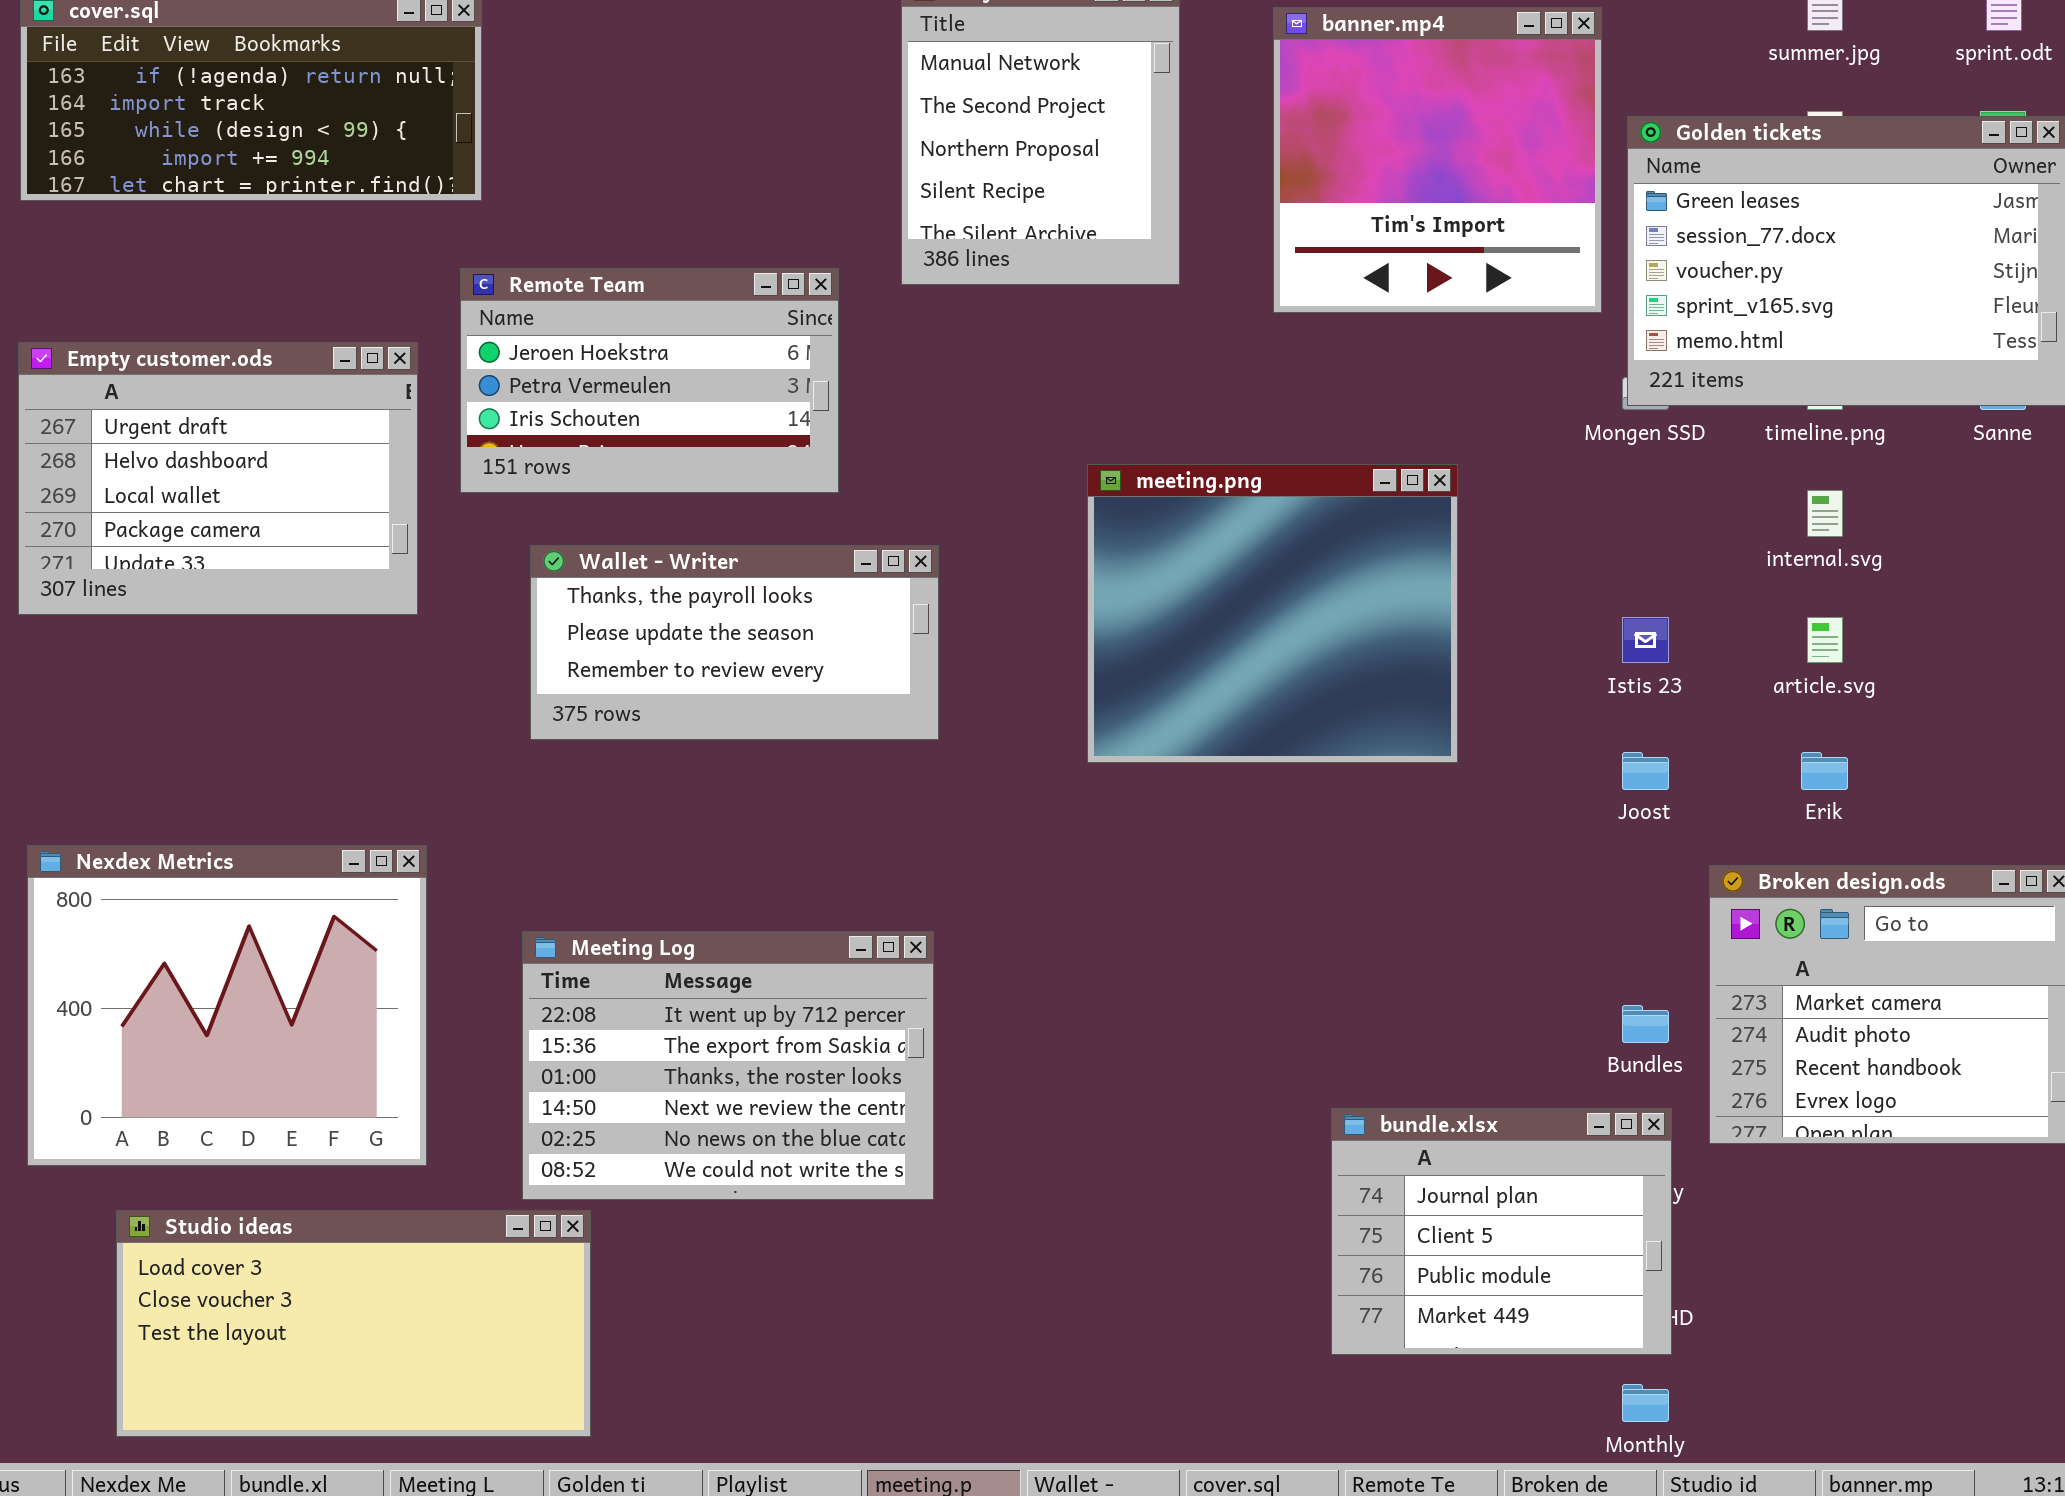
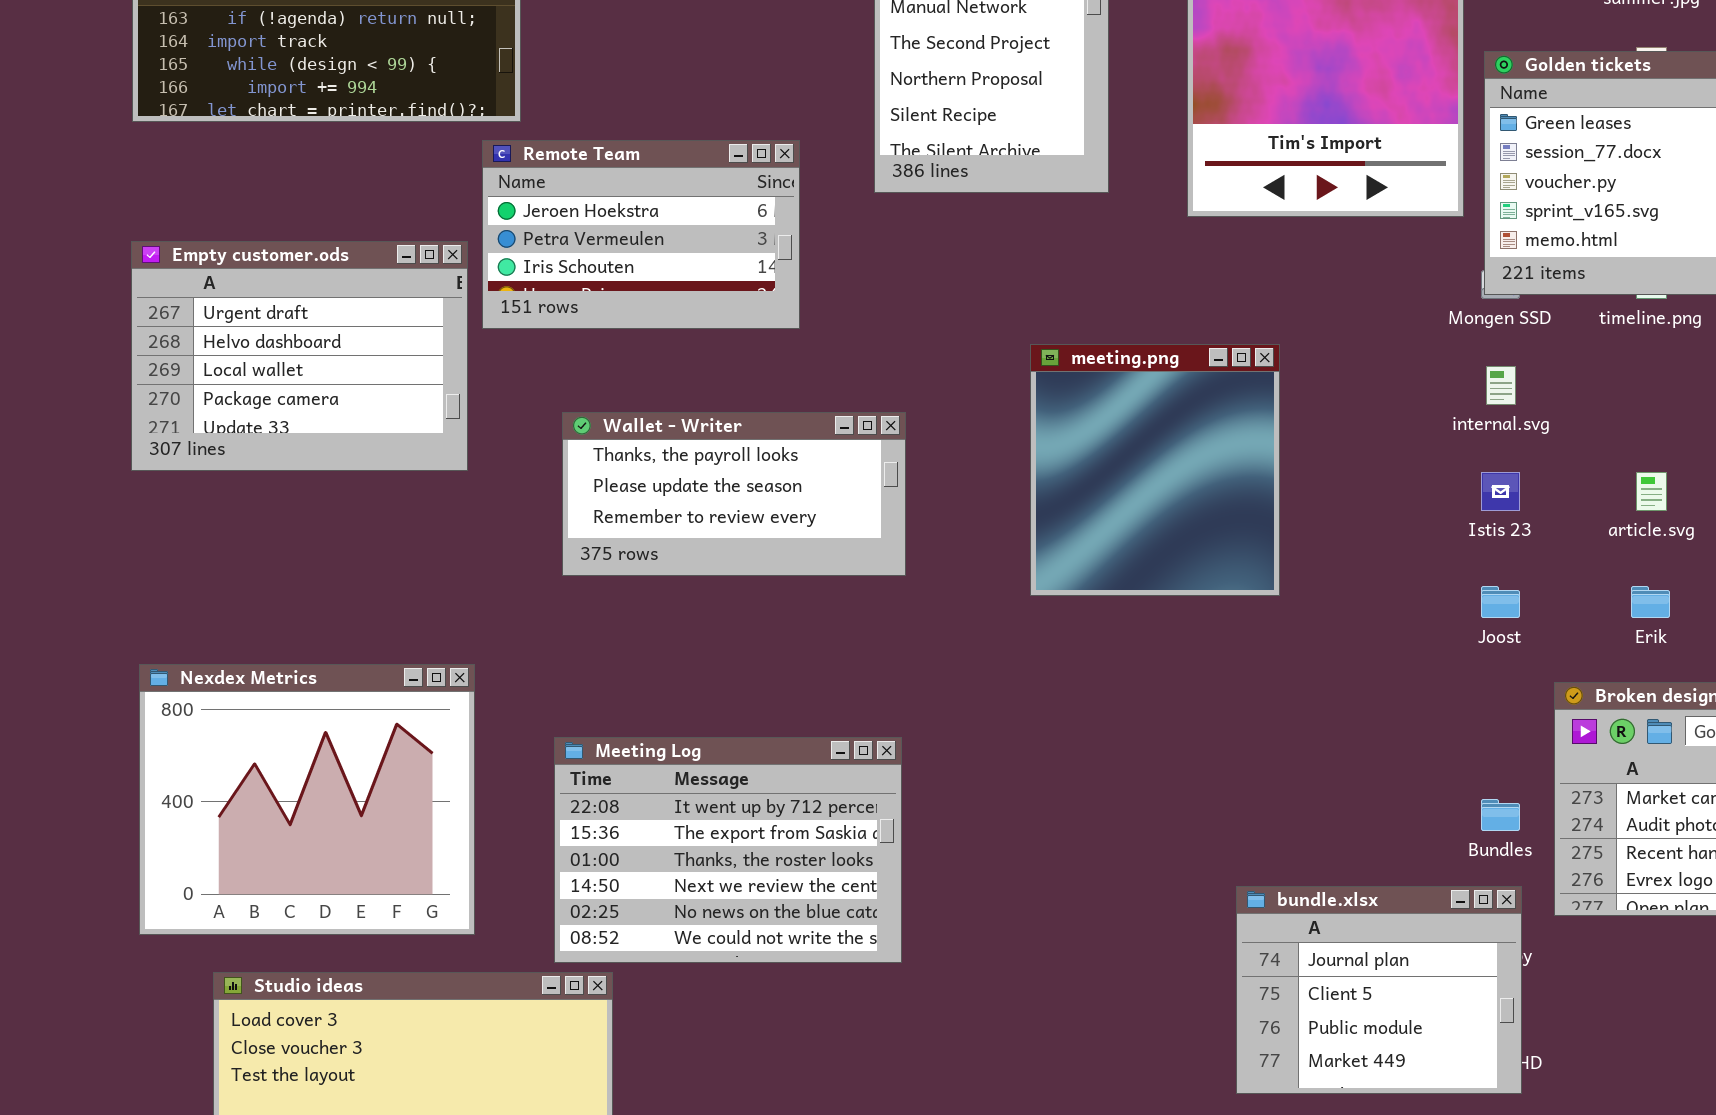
Remote Team: [460,268,839,493] -> [482,140,800,329], moved
meeting.png: [1087,464,1458,763] -> [1030,344,1280,596], resized
internal.svg: [1807,490,1843,537] -> [1486,366,1516,405], moved

